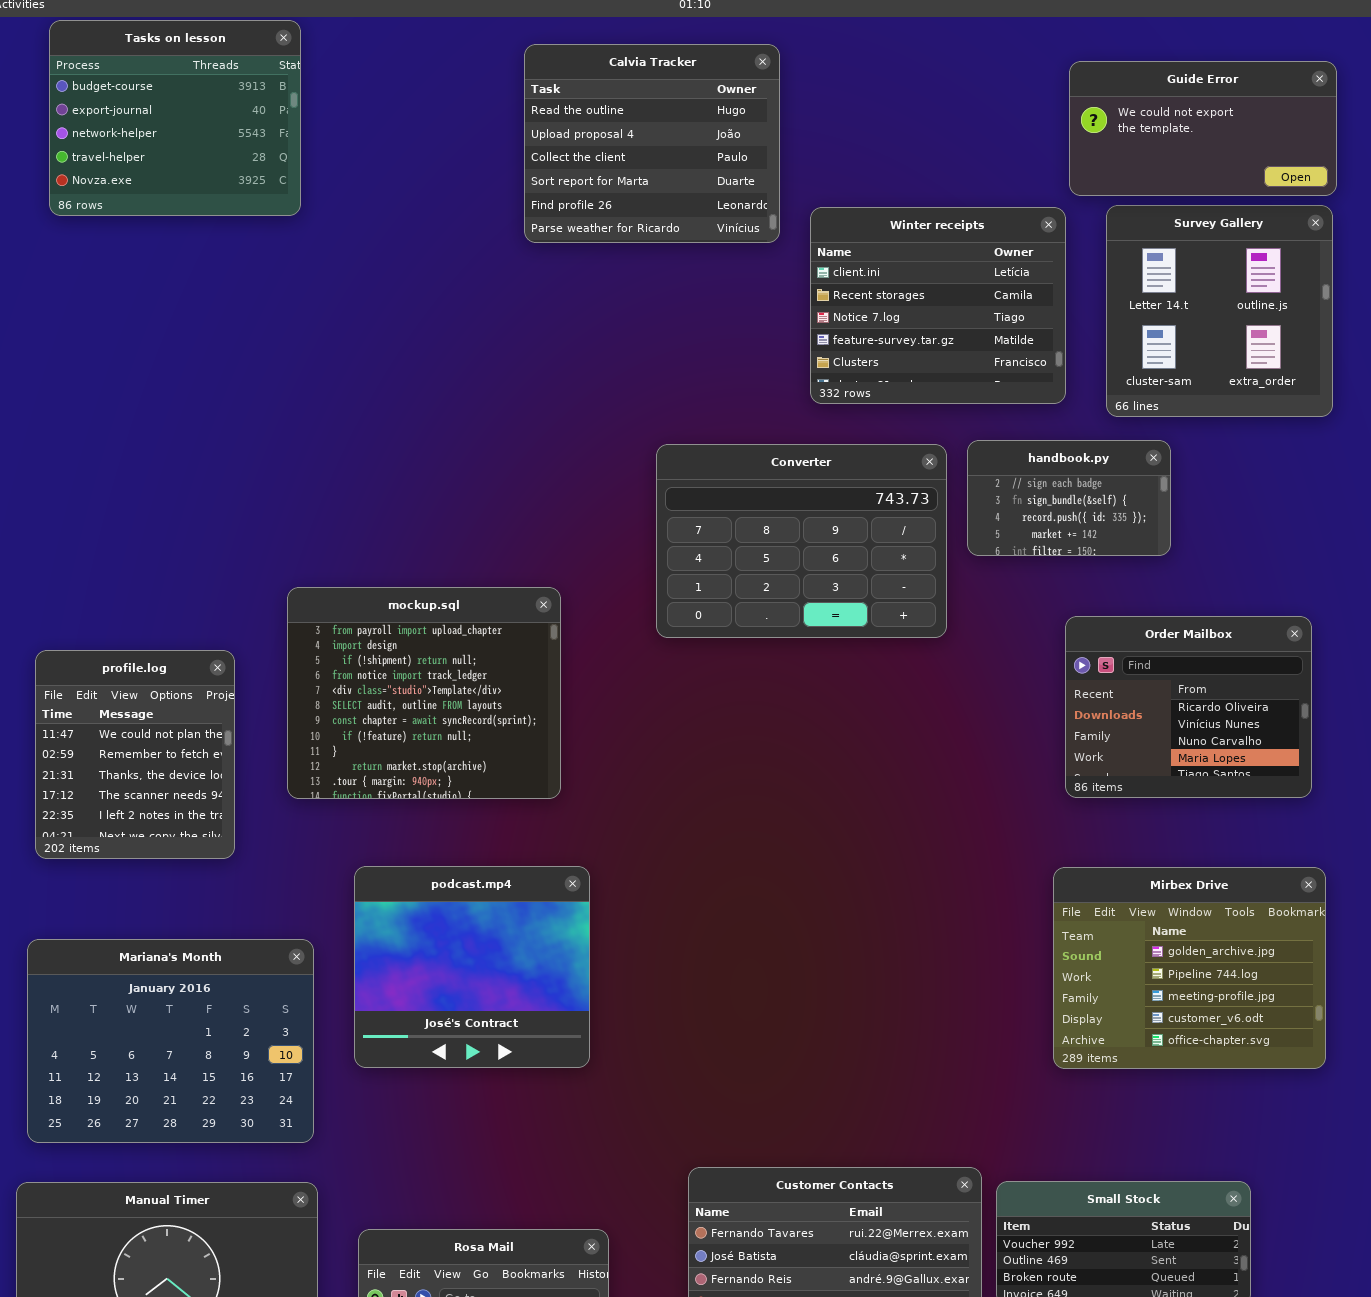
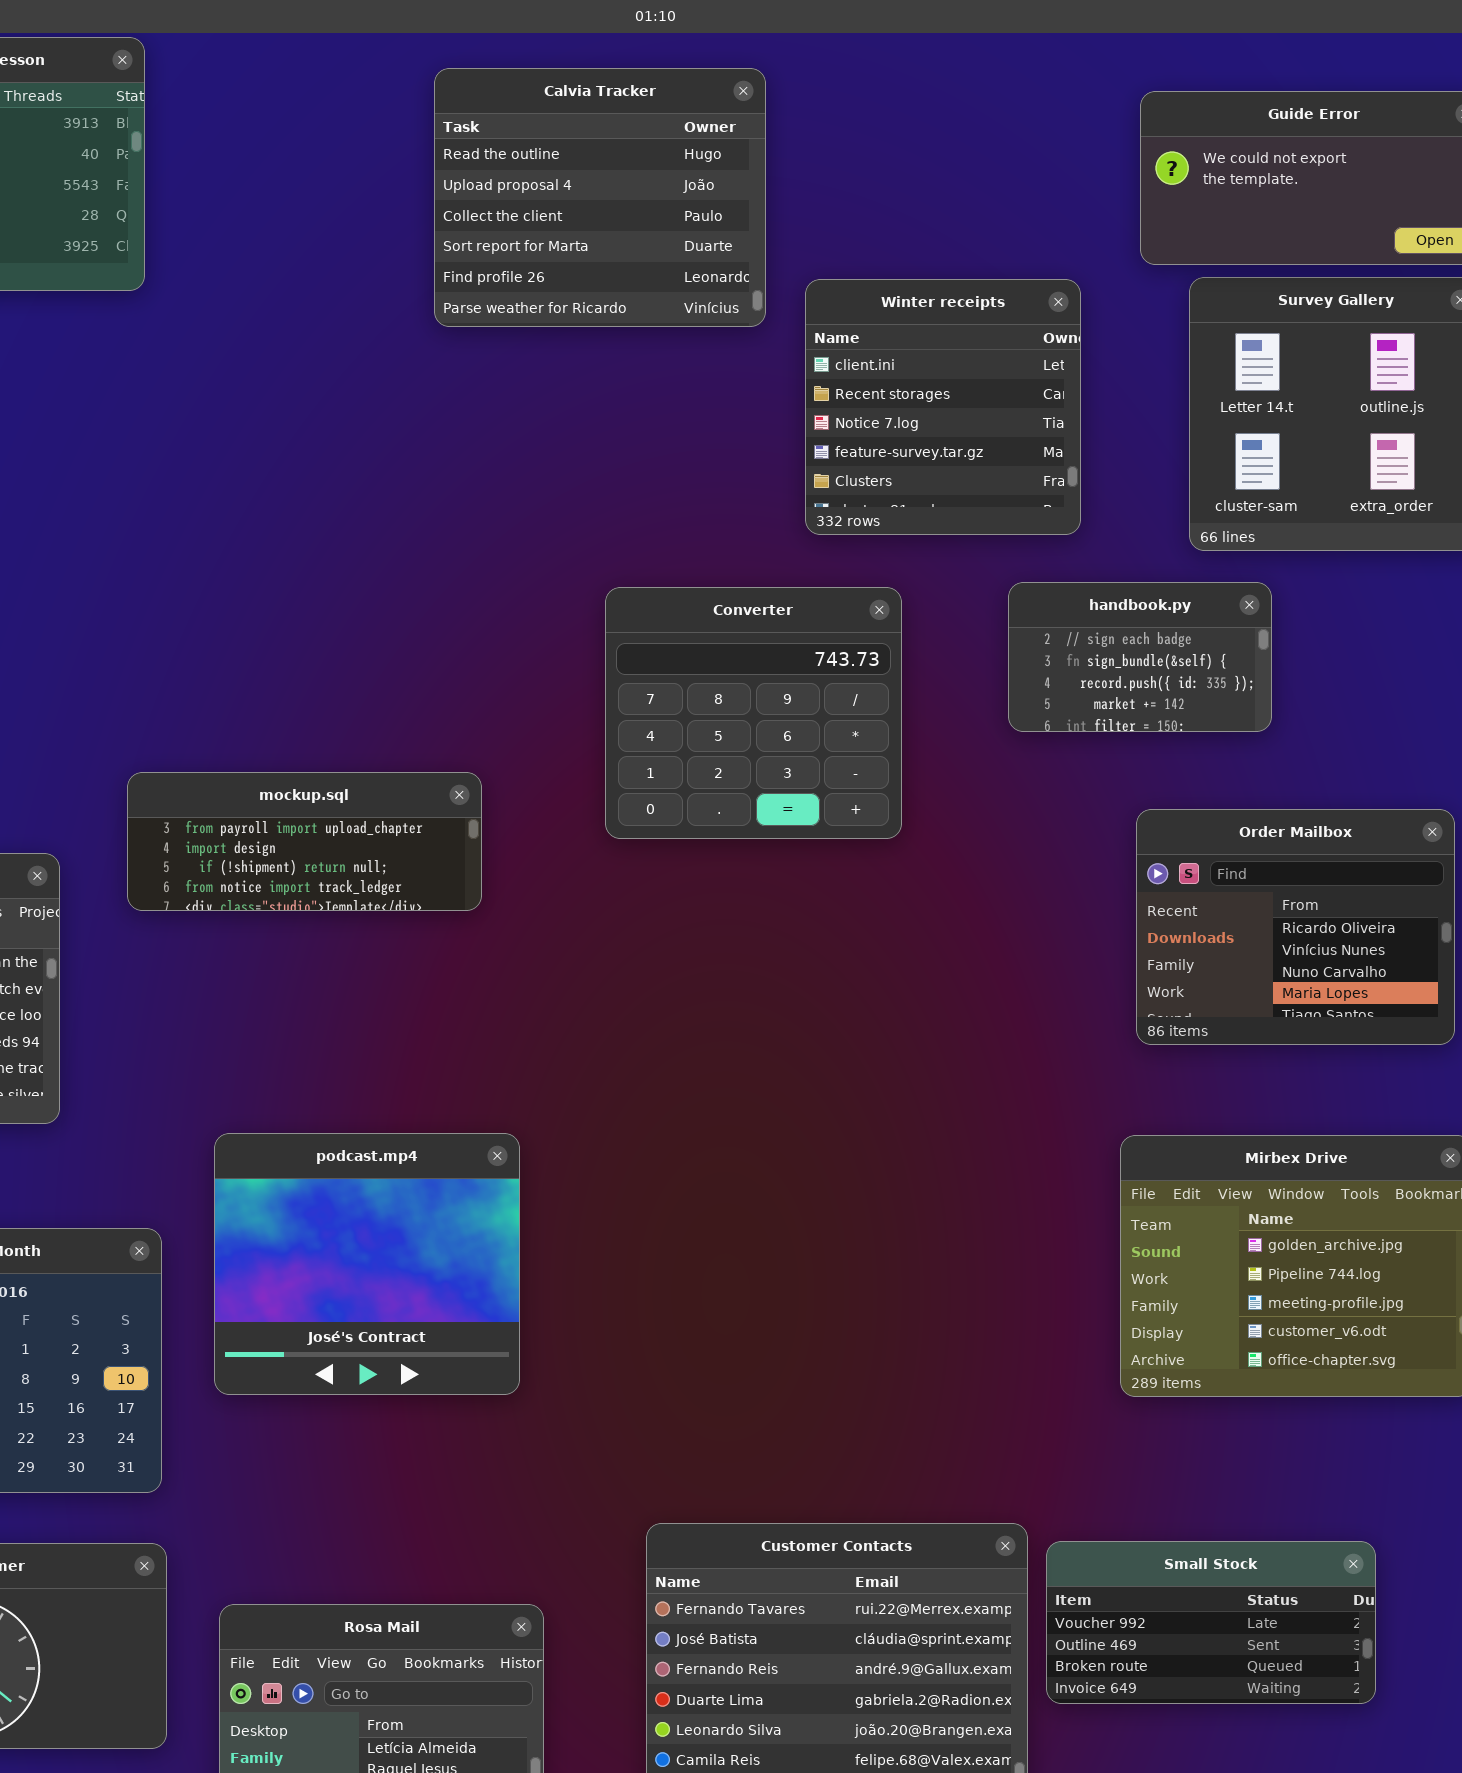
Winter receipts: [810,207,1066,404] -> [805,279,1081,535], resized
Converter: [656,444,947,638] -> [605,587,902,839], resized
mockup.sql: [287,587,561,799] -> [127,772,482,911], resized

